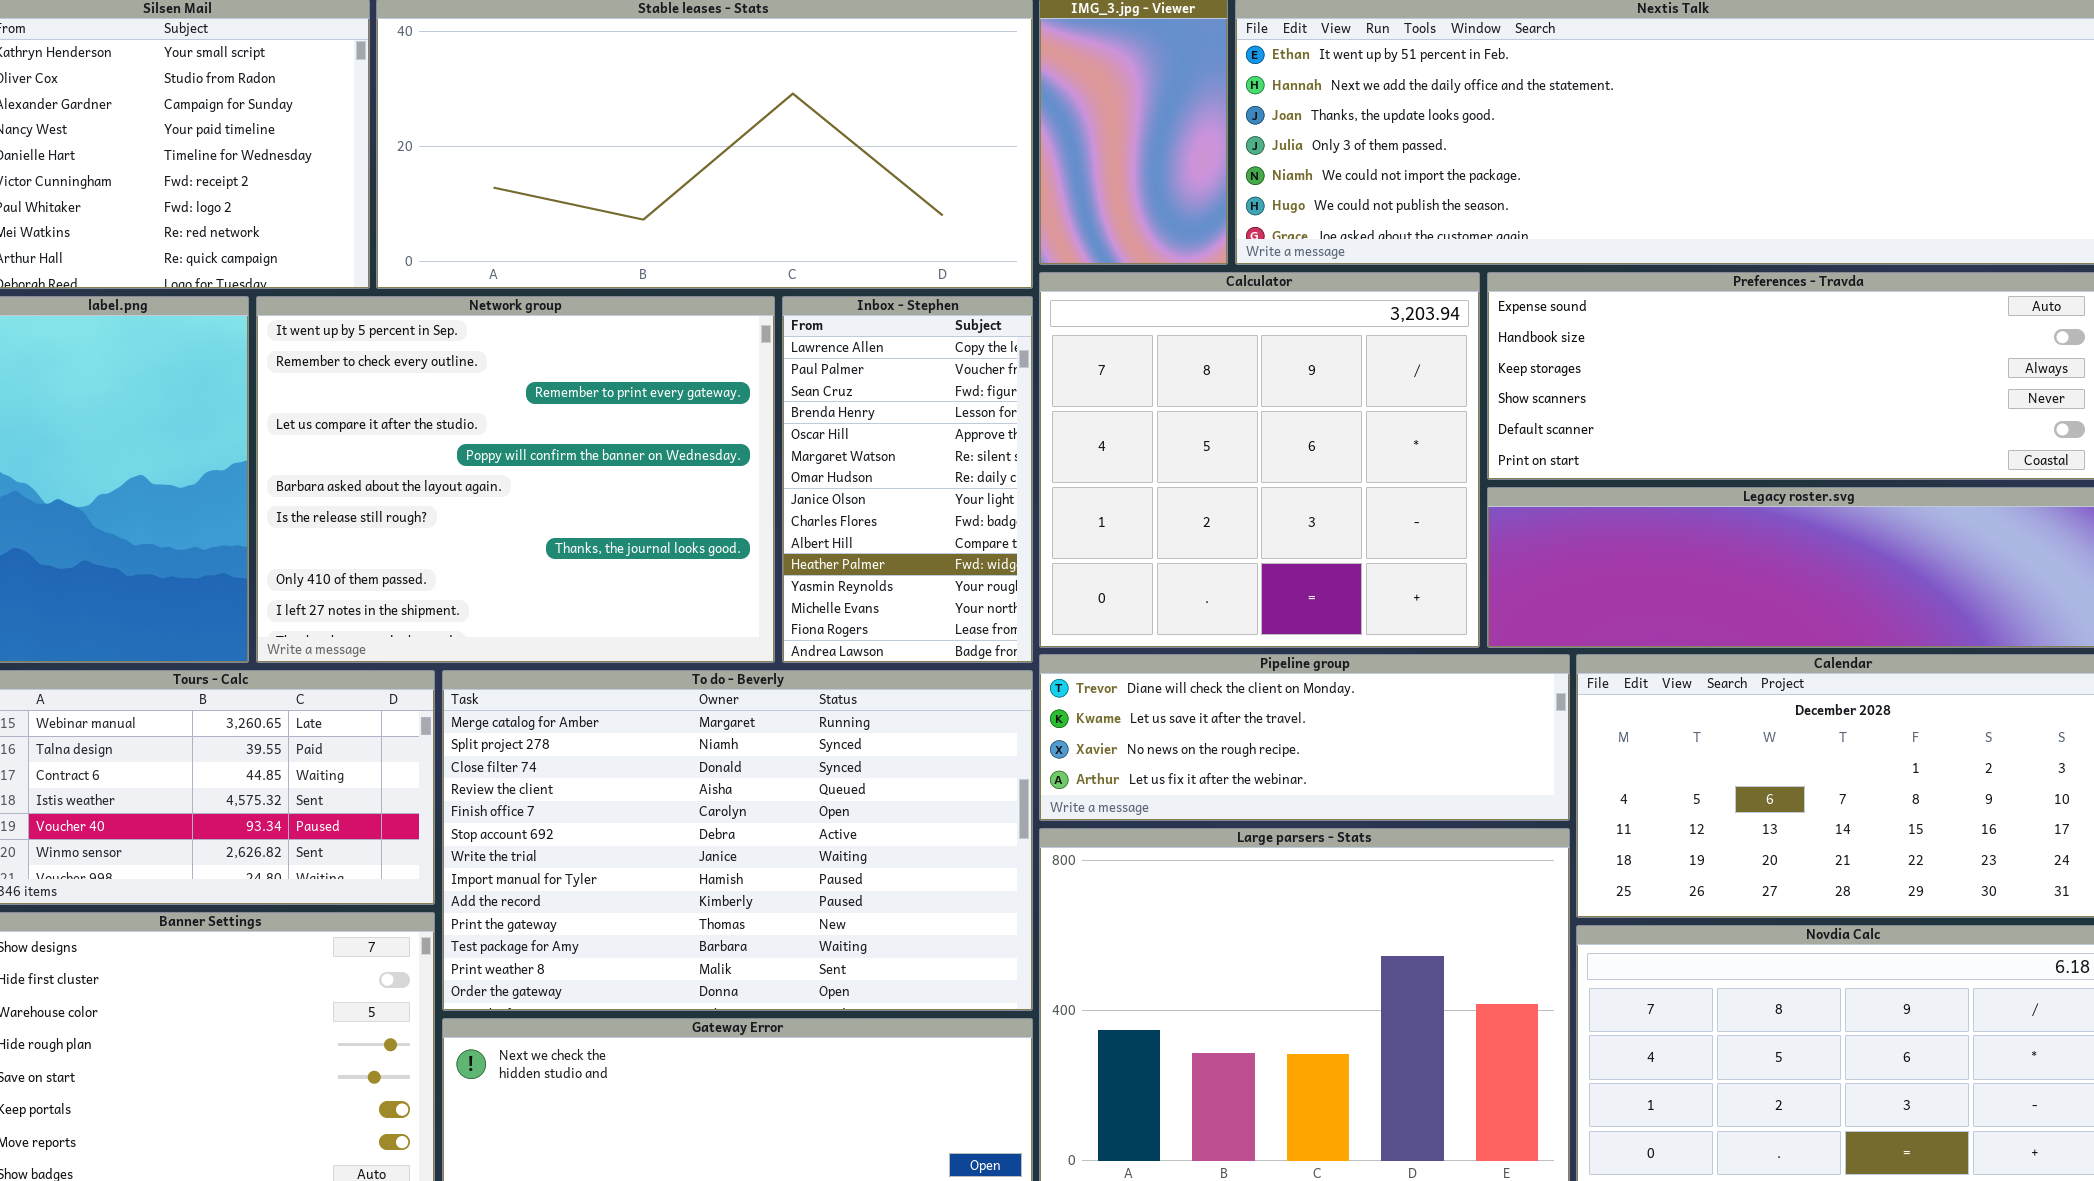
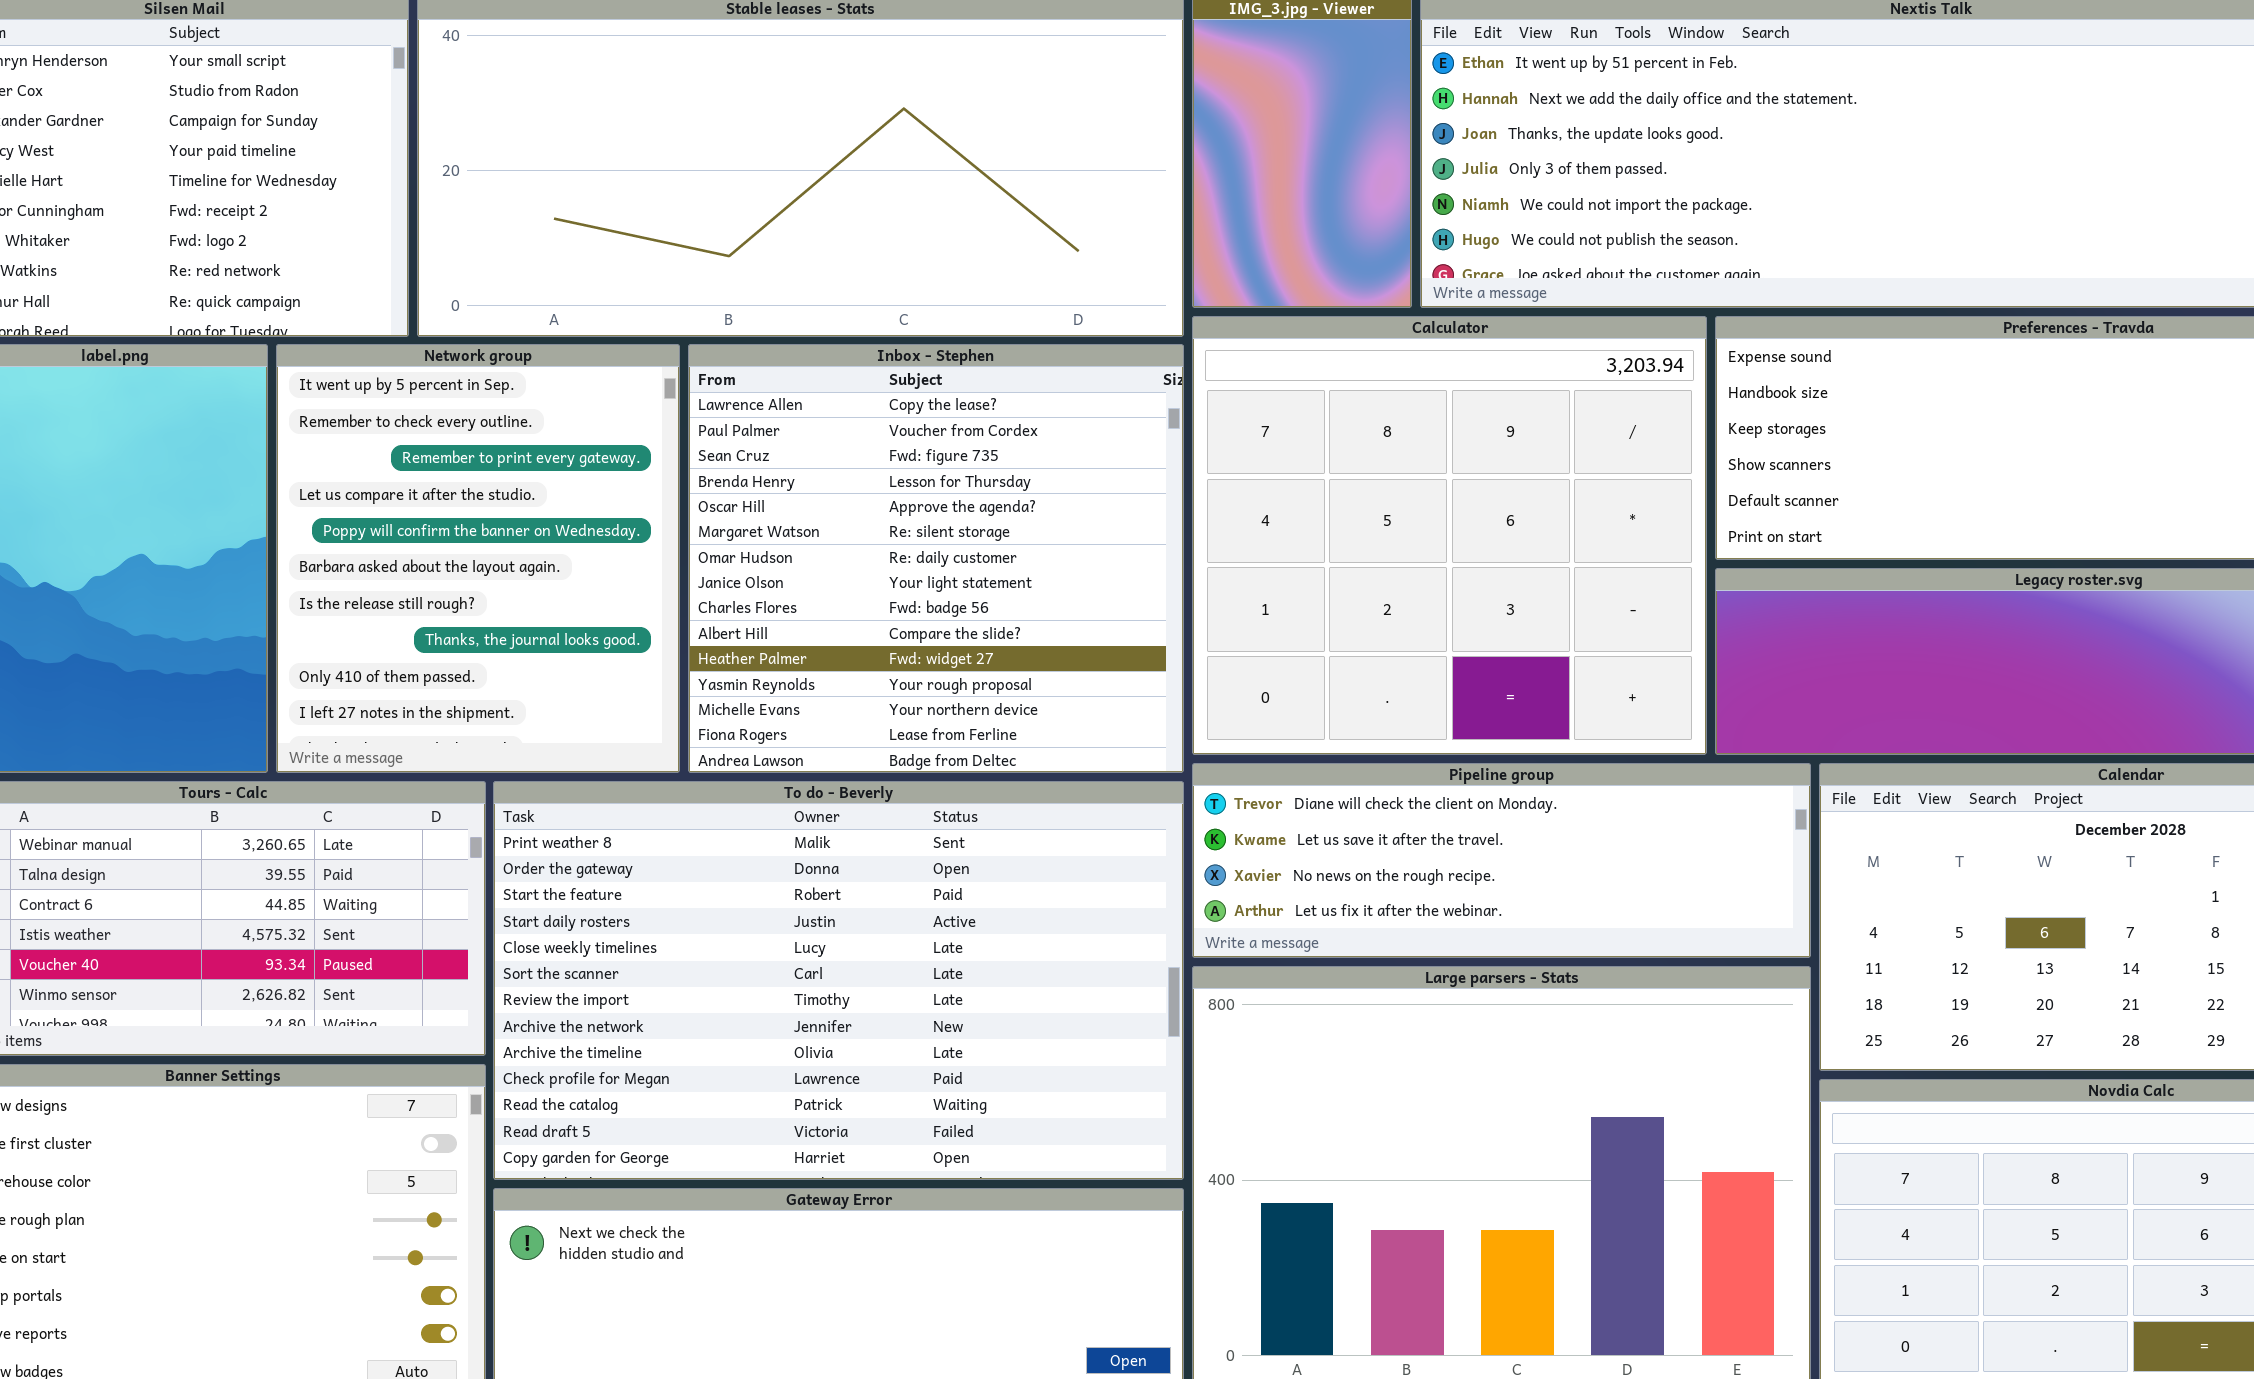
Network group: [256,296,775,663] -> [276,344,680,773], resized
Inbox - Stephen: [782,296,1033,663] -> [688,344,1184,773], resized
To do - Beverly: [442,670,1033,1011] -> [493,781,1184,1180], scrolled down 11 rows

